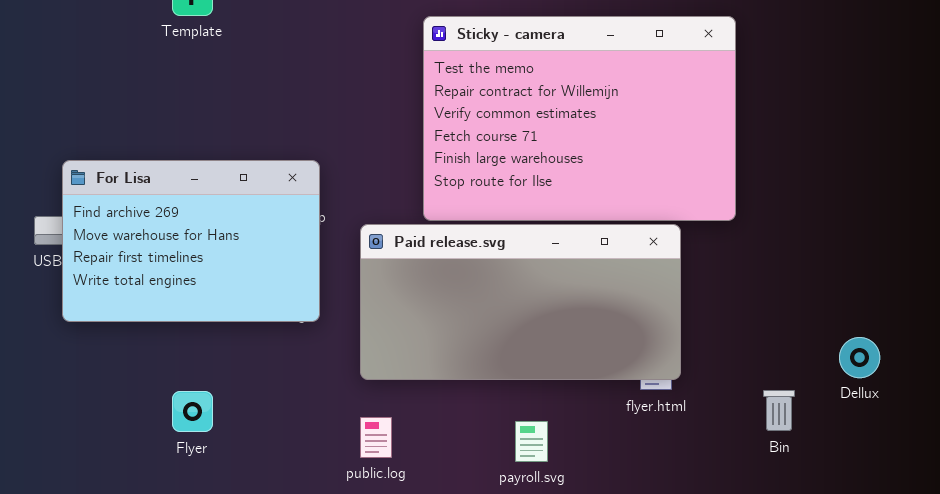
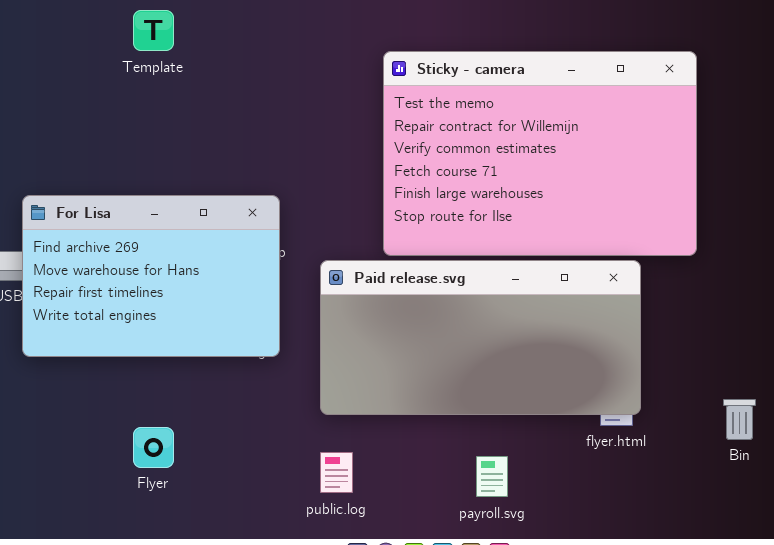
Bin: [763,390,795,431] -> [723,399,756,440], moved

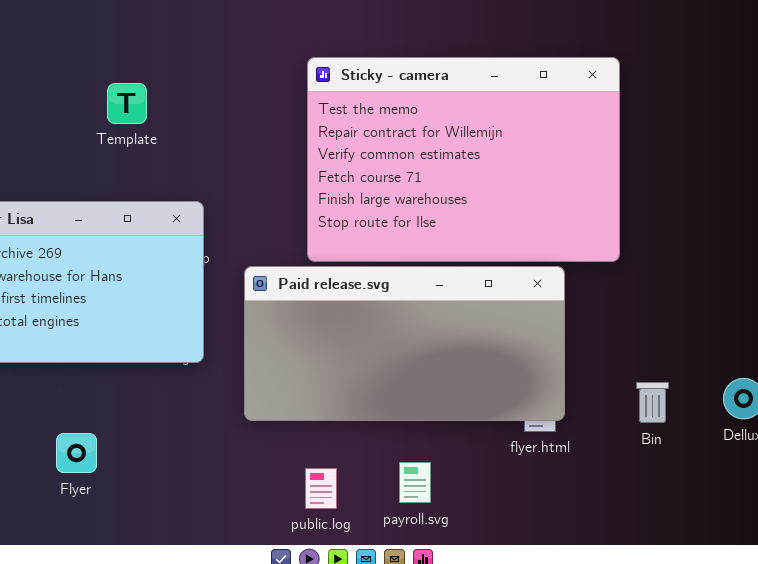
Template: [133,10,174,51] -> [107,83,147,124], moved
Bin: [723,399,756,440] -> [636,382,669,423], moved
public.log: [320,452,353,493] -> [305,468,337,509], moved

